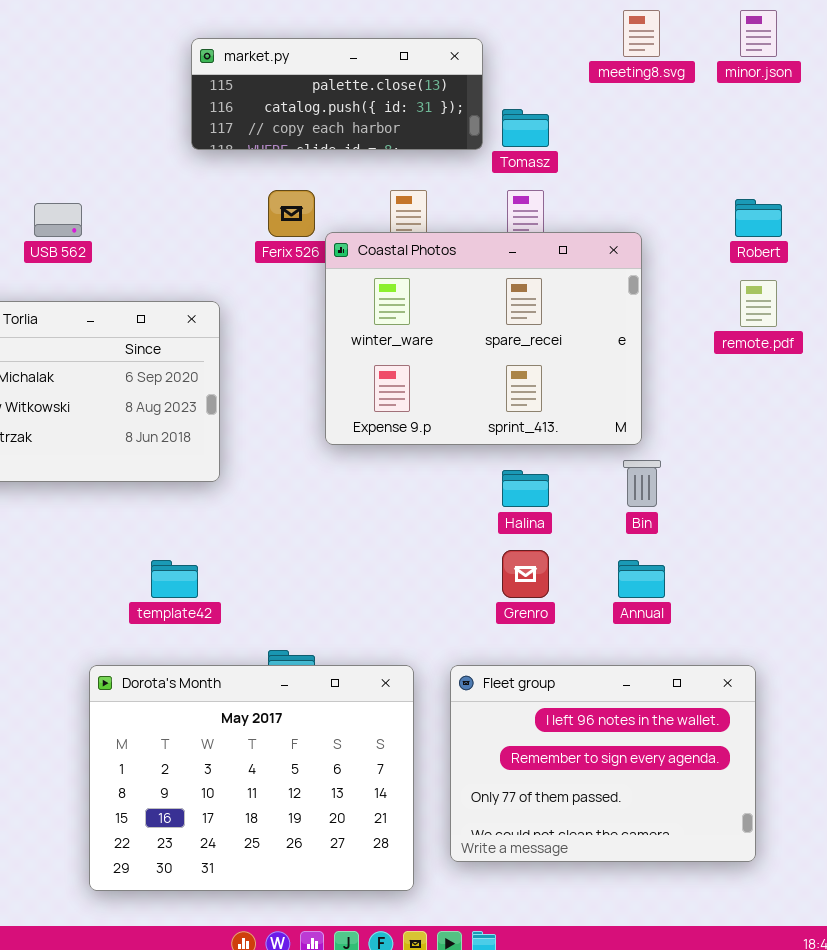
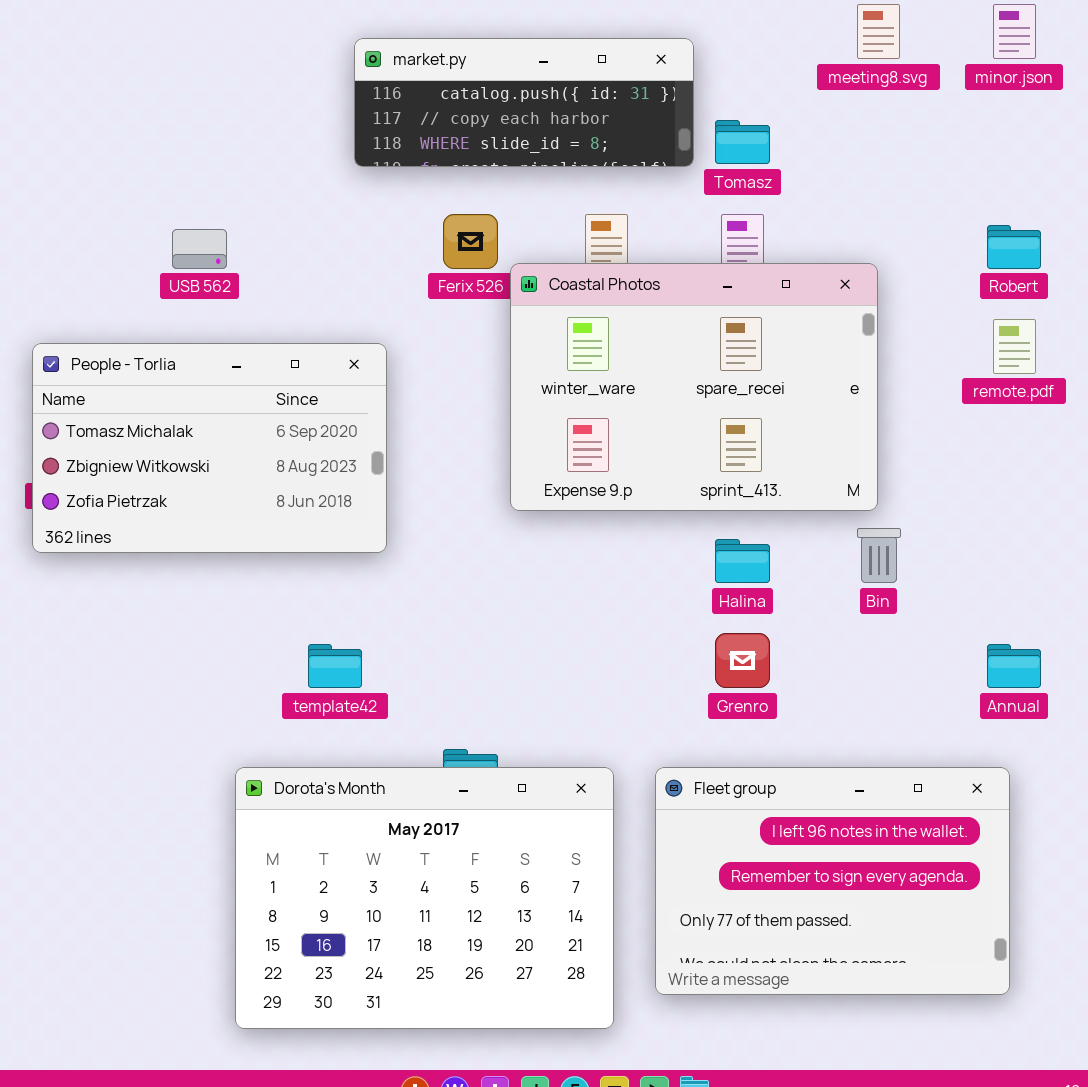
market.py: [191,38,483,150] -> [354,38,694,167], scrolled down 1 row
Annual: [618,560,665,598] -> [987,644,1041,688], moved

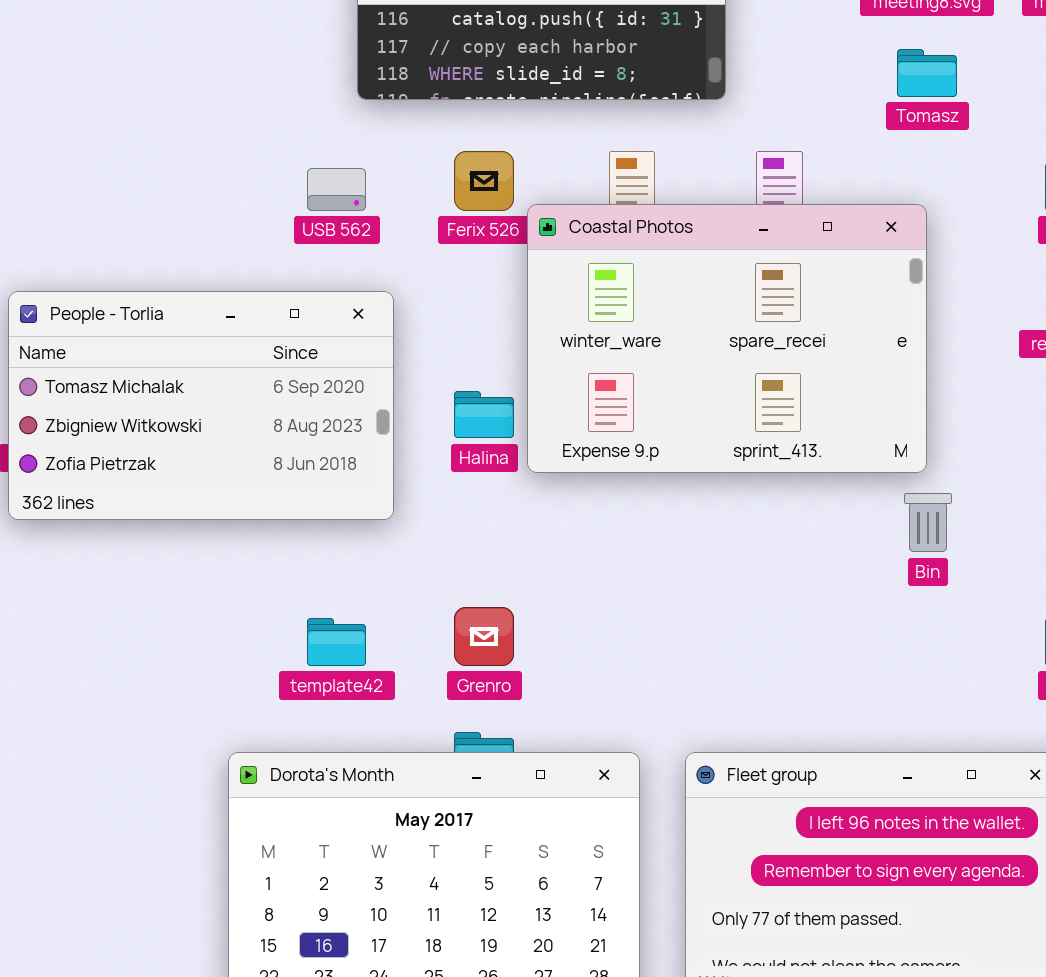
Tomasz: [715,120,770,164] -> [897,49,957,97], moved
USB 562: [172,229,227,269] -> [307,168,366,211], moved
Halina: [715,539,770,583] -> [454,391,514,438], moved
Grenro: [715,633,770,688] -> [454,607,514,666], moved

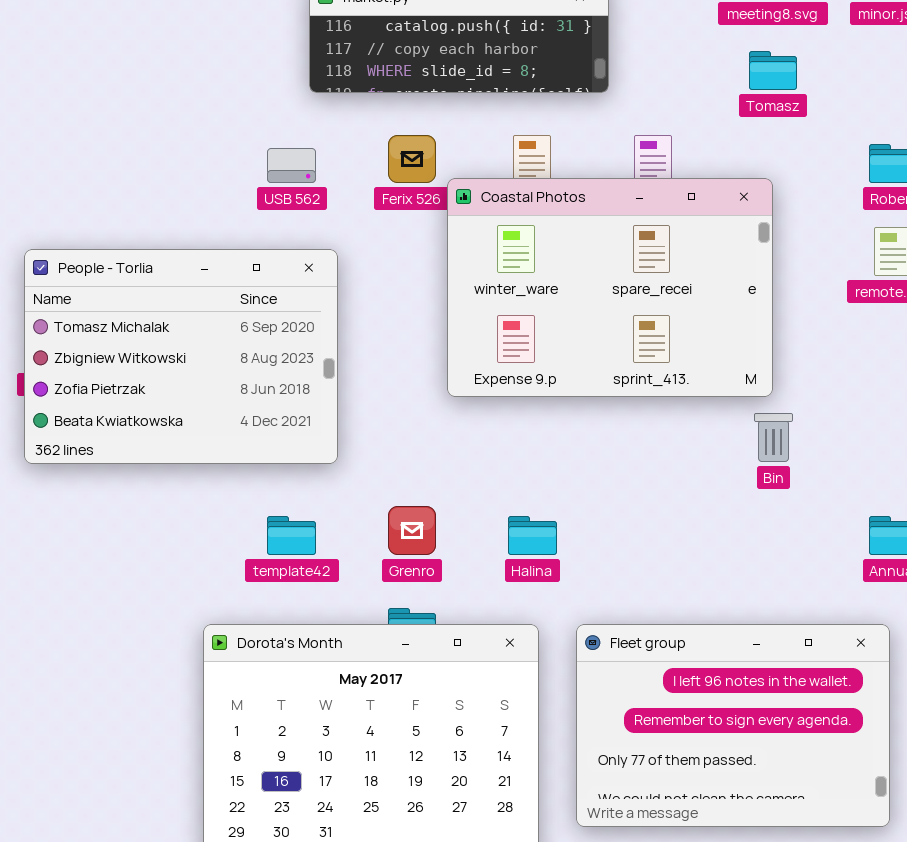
People - Torlia: [8,291,394,520] -> [24,249,338,464], resized
Halina: [454,391,514,438] -> [508,516,557,555], moved

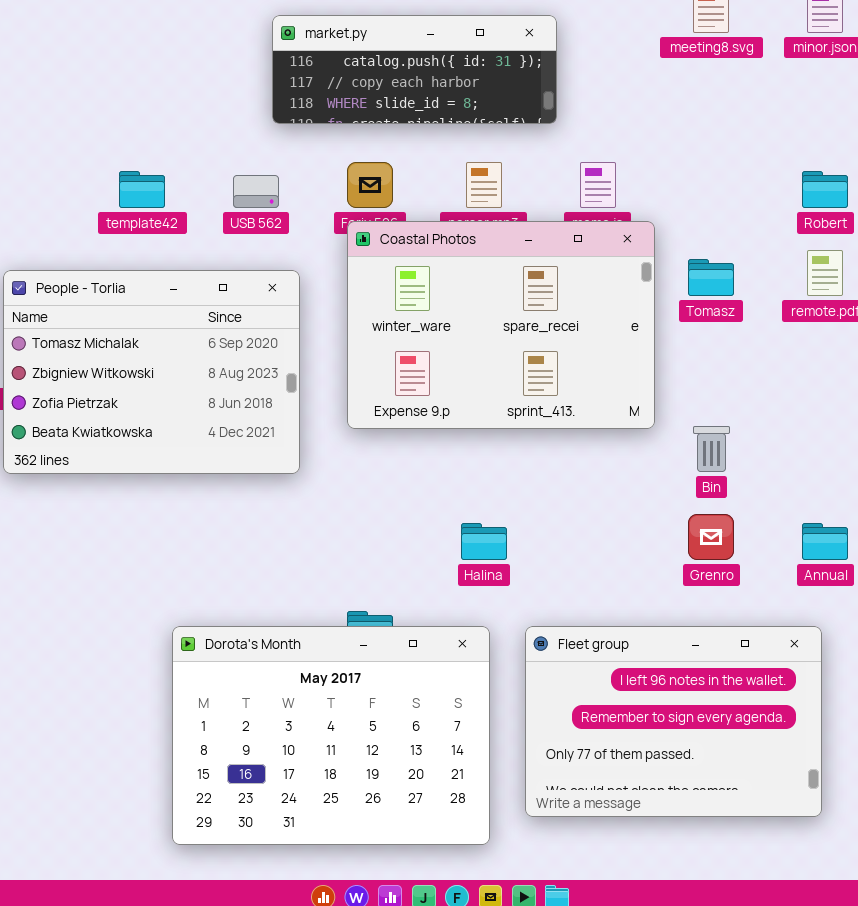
Tomasz: [749,51,797,90] -> [688,259,734,296], moved
Coastal Photos: [447,178,773,397] -> [347,221,655,429], moved
Grenro: [388,506,436,555] -> [688,514,734,560], moved
template42: [267,516,316,555] -> [119,171,165,208], moved

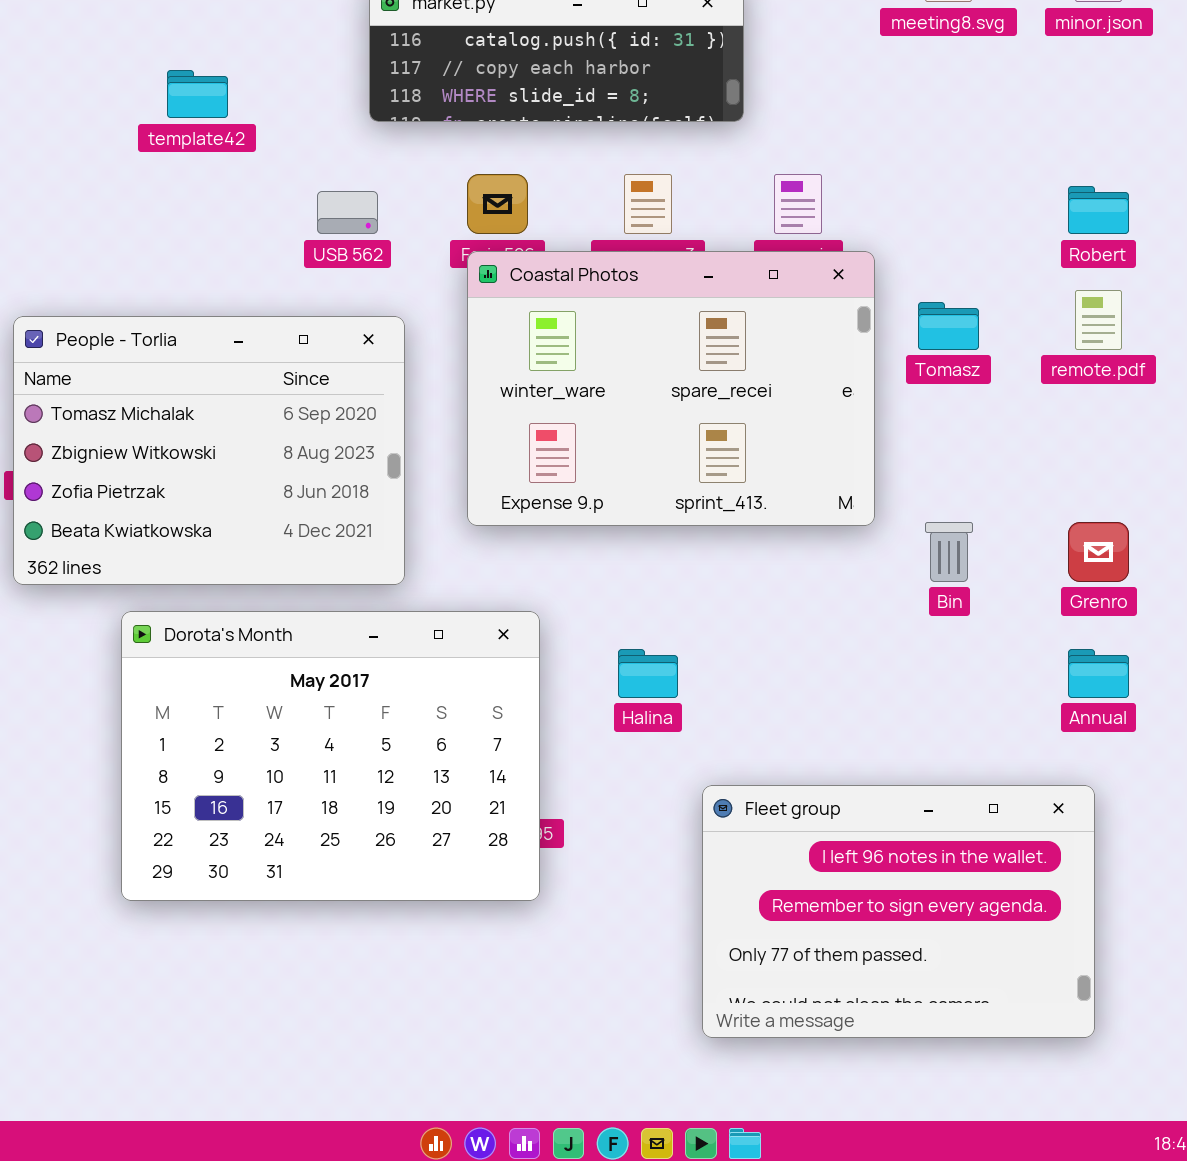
template42: [119,171,165,208] -> [167,70,228,118], moved
Grenro: [688,514,734,560] -> [1068,522,1129,582], moved
Dorota's Month: [172,626,490,845] -> [121,611,540,901], moved

